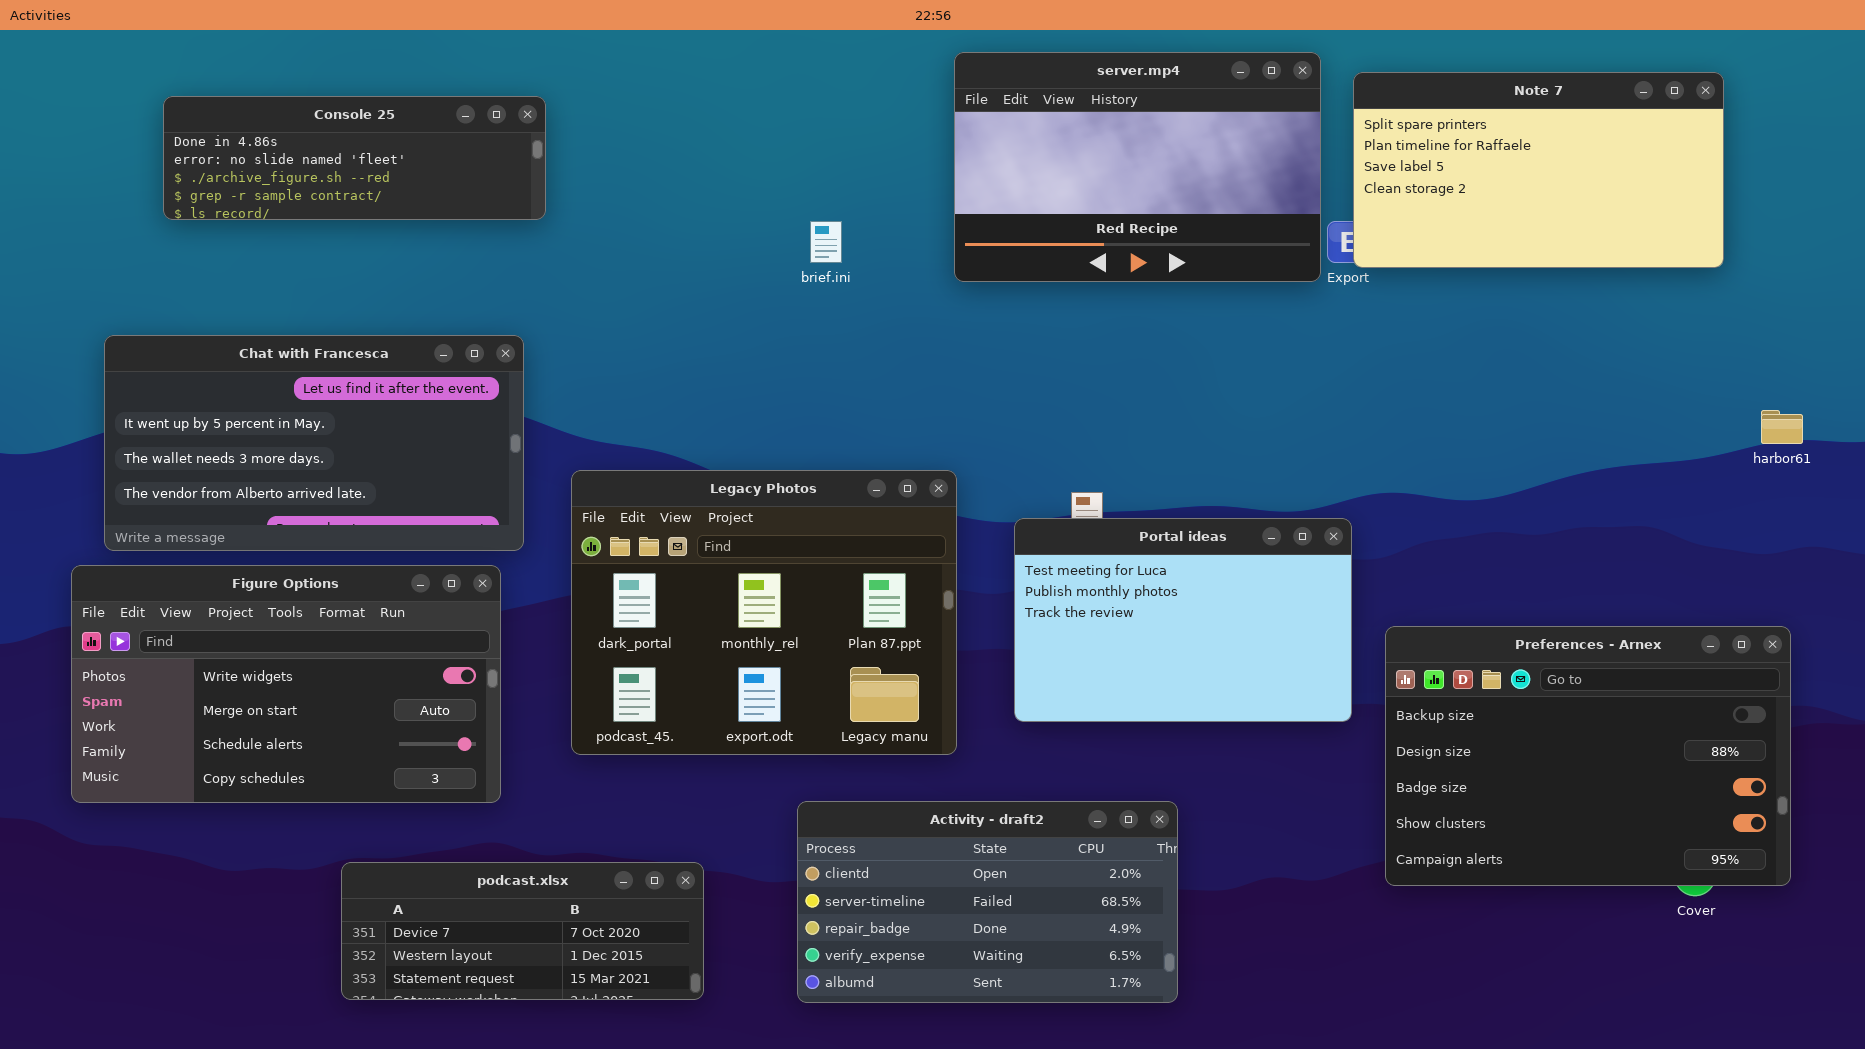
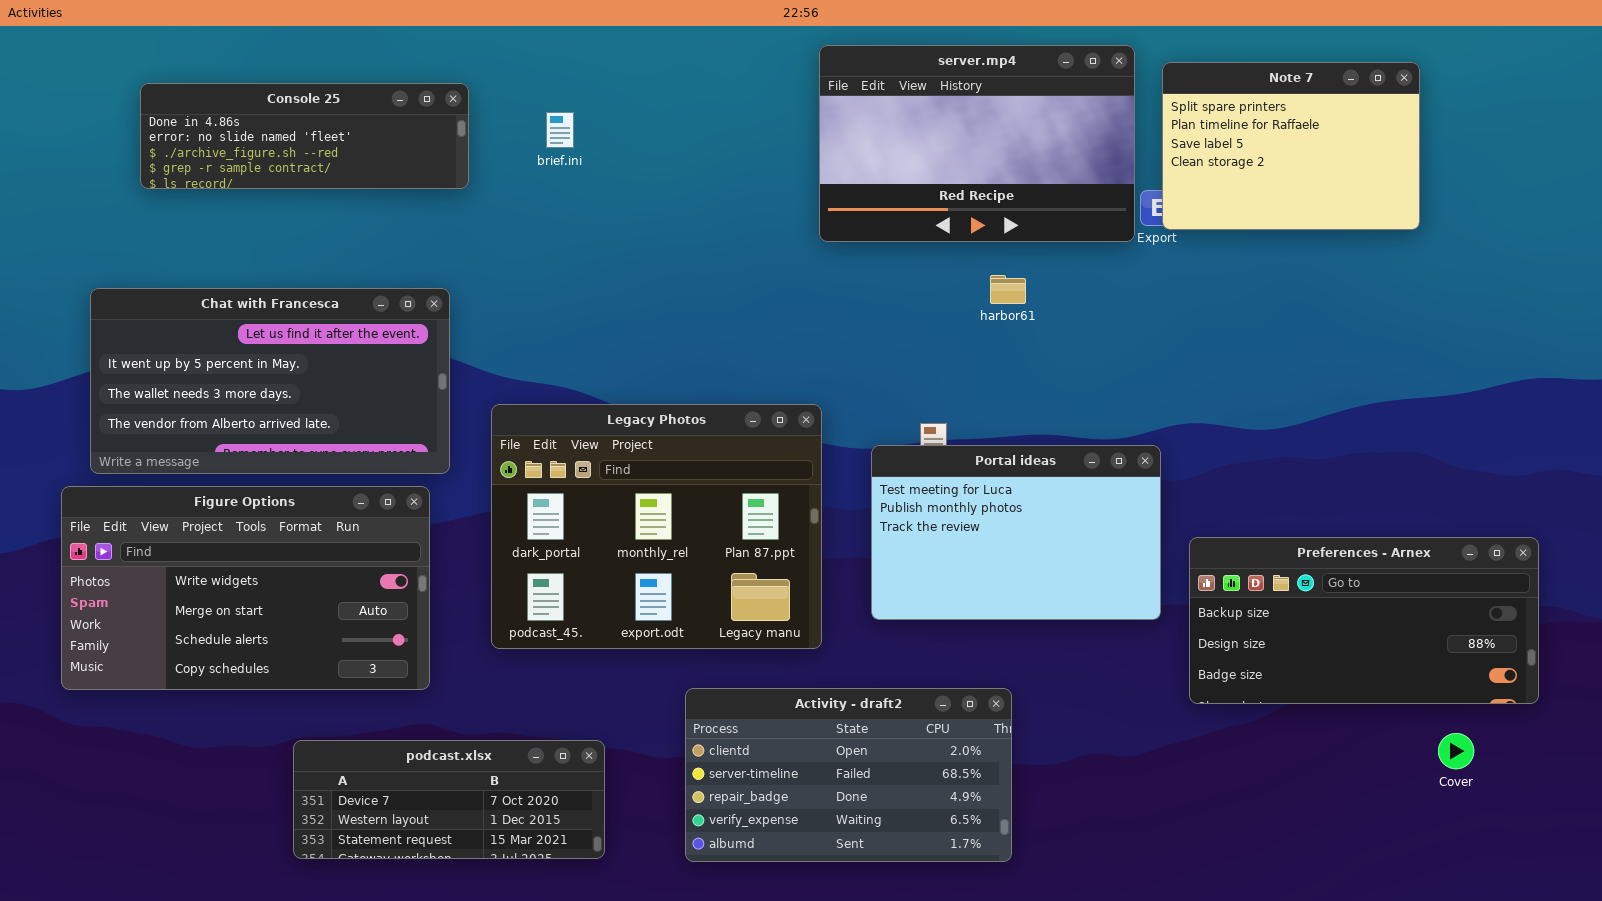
Note 7: [1353,72,1724,268] -> [1162,62,1420,230], resized
brief.ini: [810,221,842,263] -> [546,112,574,148], moved
harbor61: [1761,410,1803,444] -> [990,275,1026,304], moved
Preferences - Arnex: [1385,626,1791,886] -> [1189,537,1539,704], resized

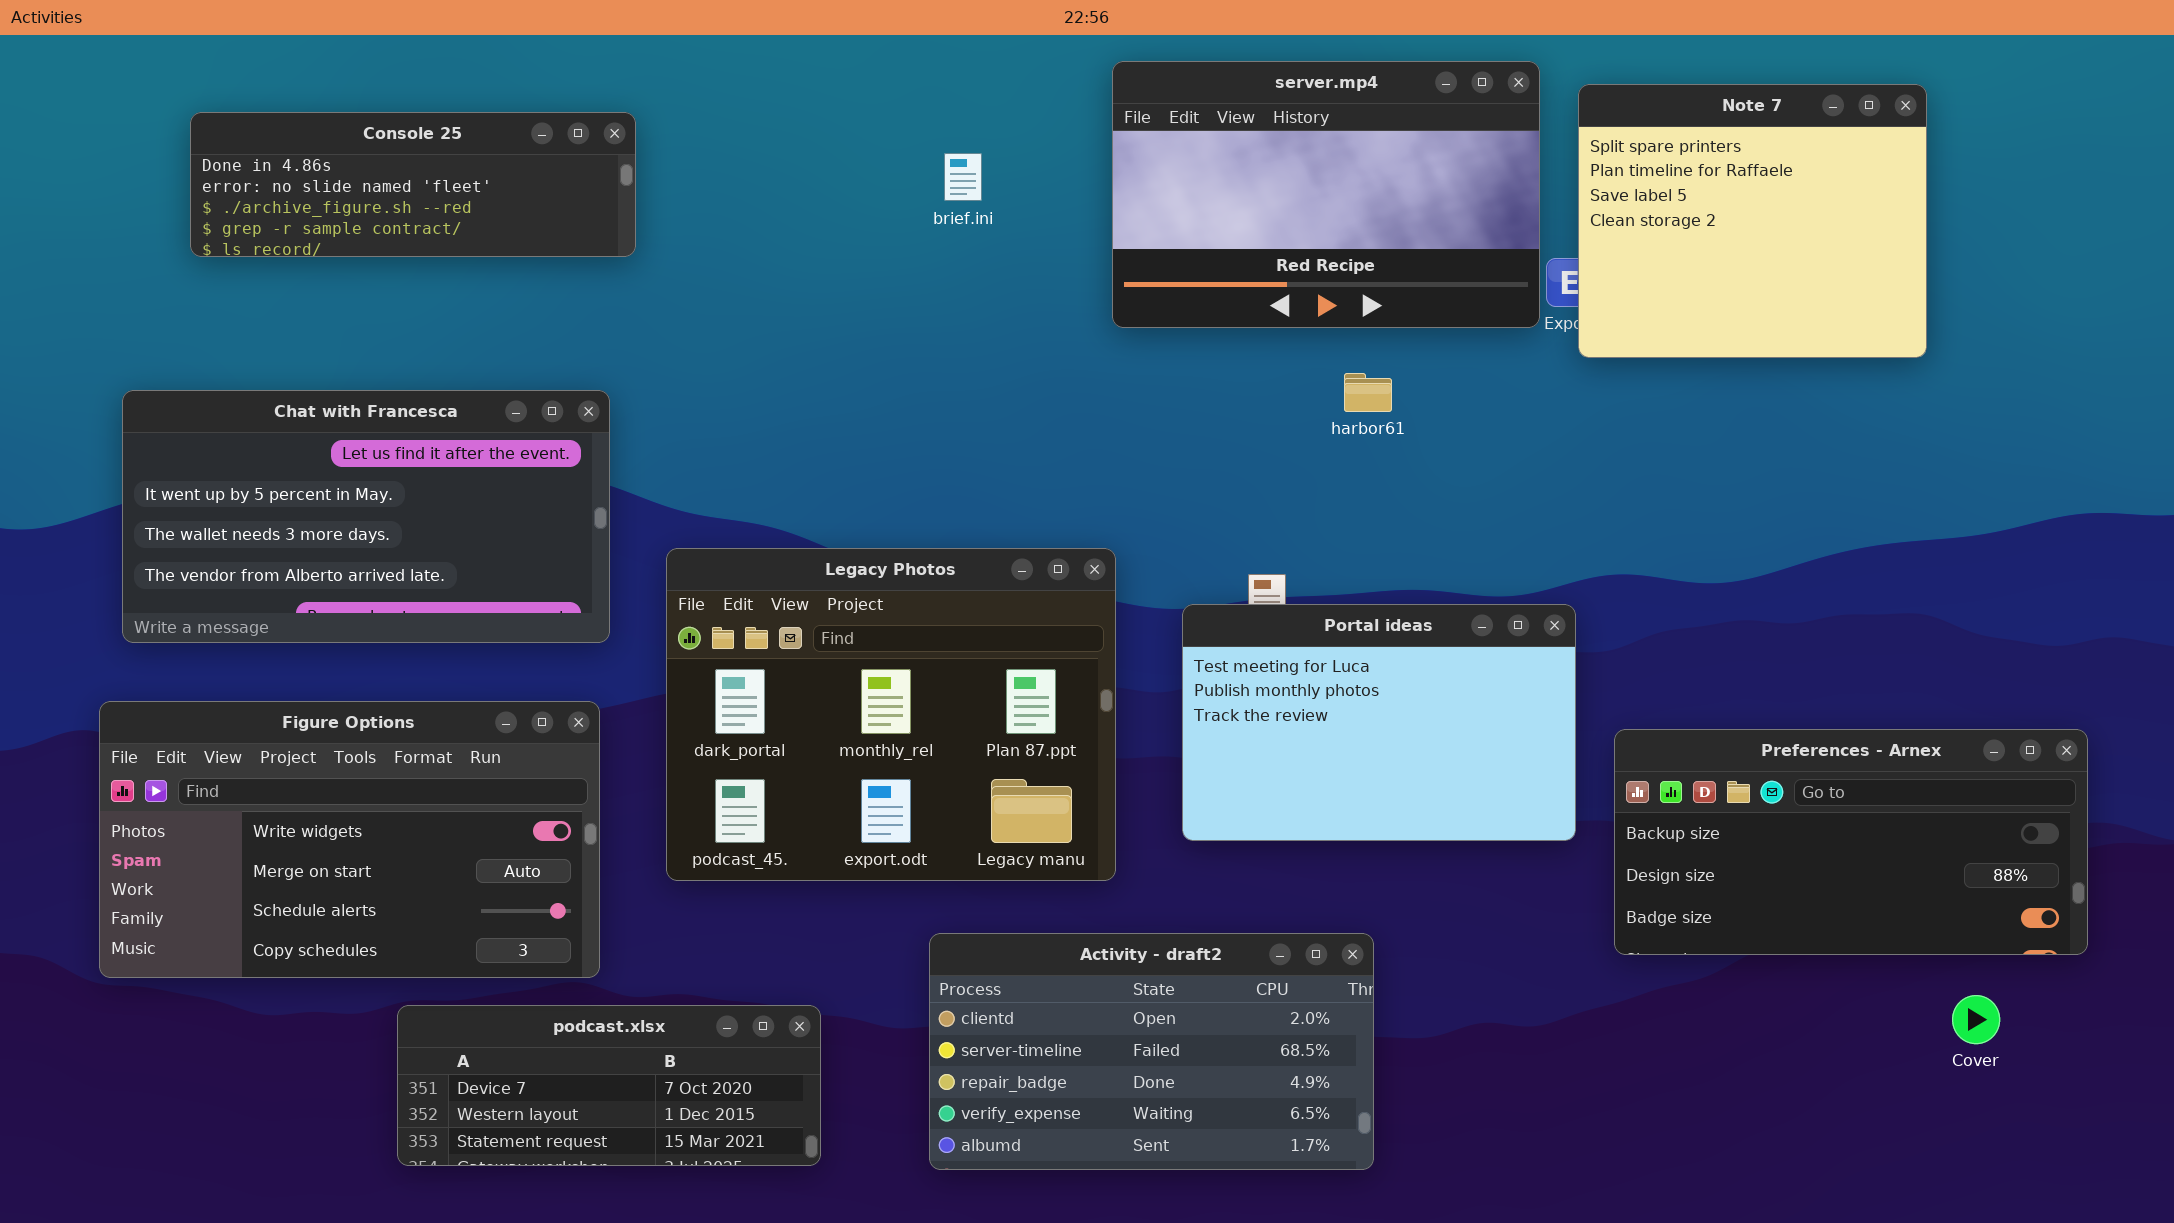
Note 7: [1162,62,1420,230] -> [1578,84,1927,358], resized
brief.ini: [546,112,574,148] -> [944,153,982,201], moved
Figure Options: [61,486,430,690] -> [99,701,600,978], moved

